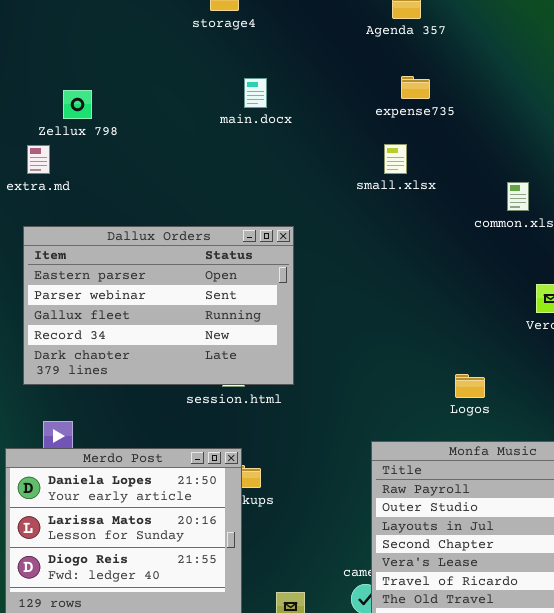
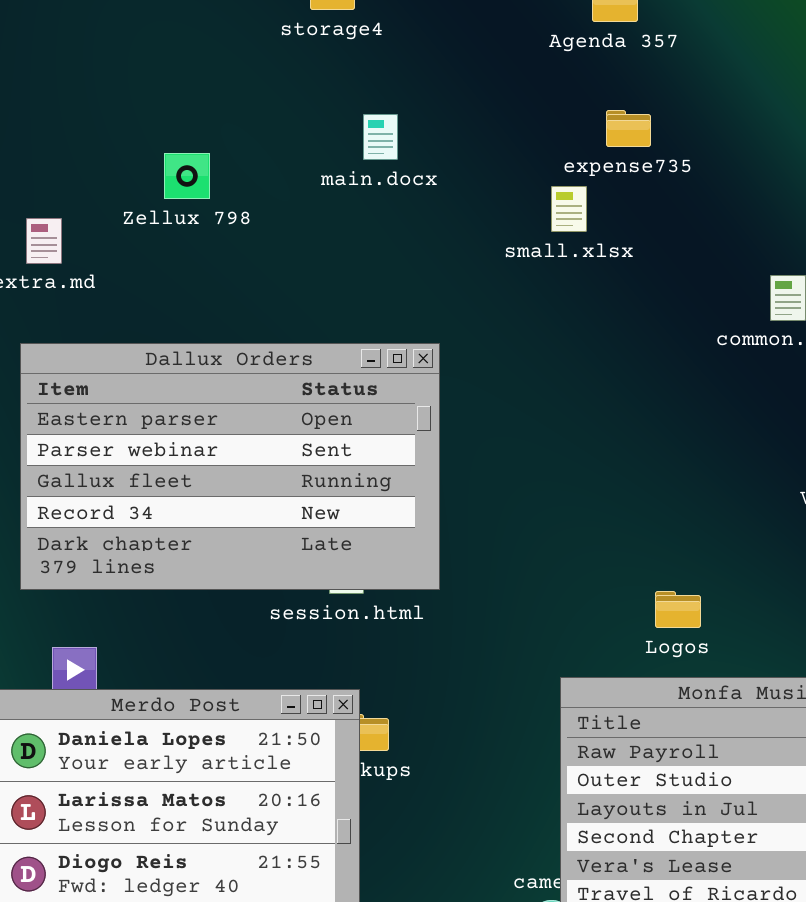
Zellux 798: [63,90,92,119] -> [164,153,210,199], moved
small.xlsx: [384,144,407,174] -> [551,186,587,232], moved
Logos: [455,374,485,398] -> [655,591,701,628], moved

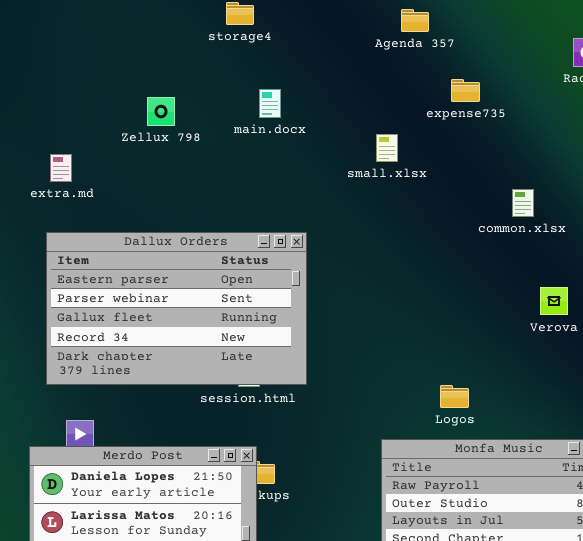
expense735: [606,110,651,147] -> [451,79,480,102], moved
Zellux 798: [164,153,210,199] -> [147,97,175,126], moved

